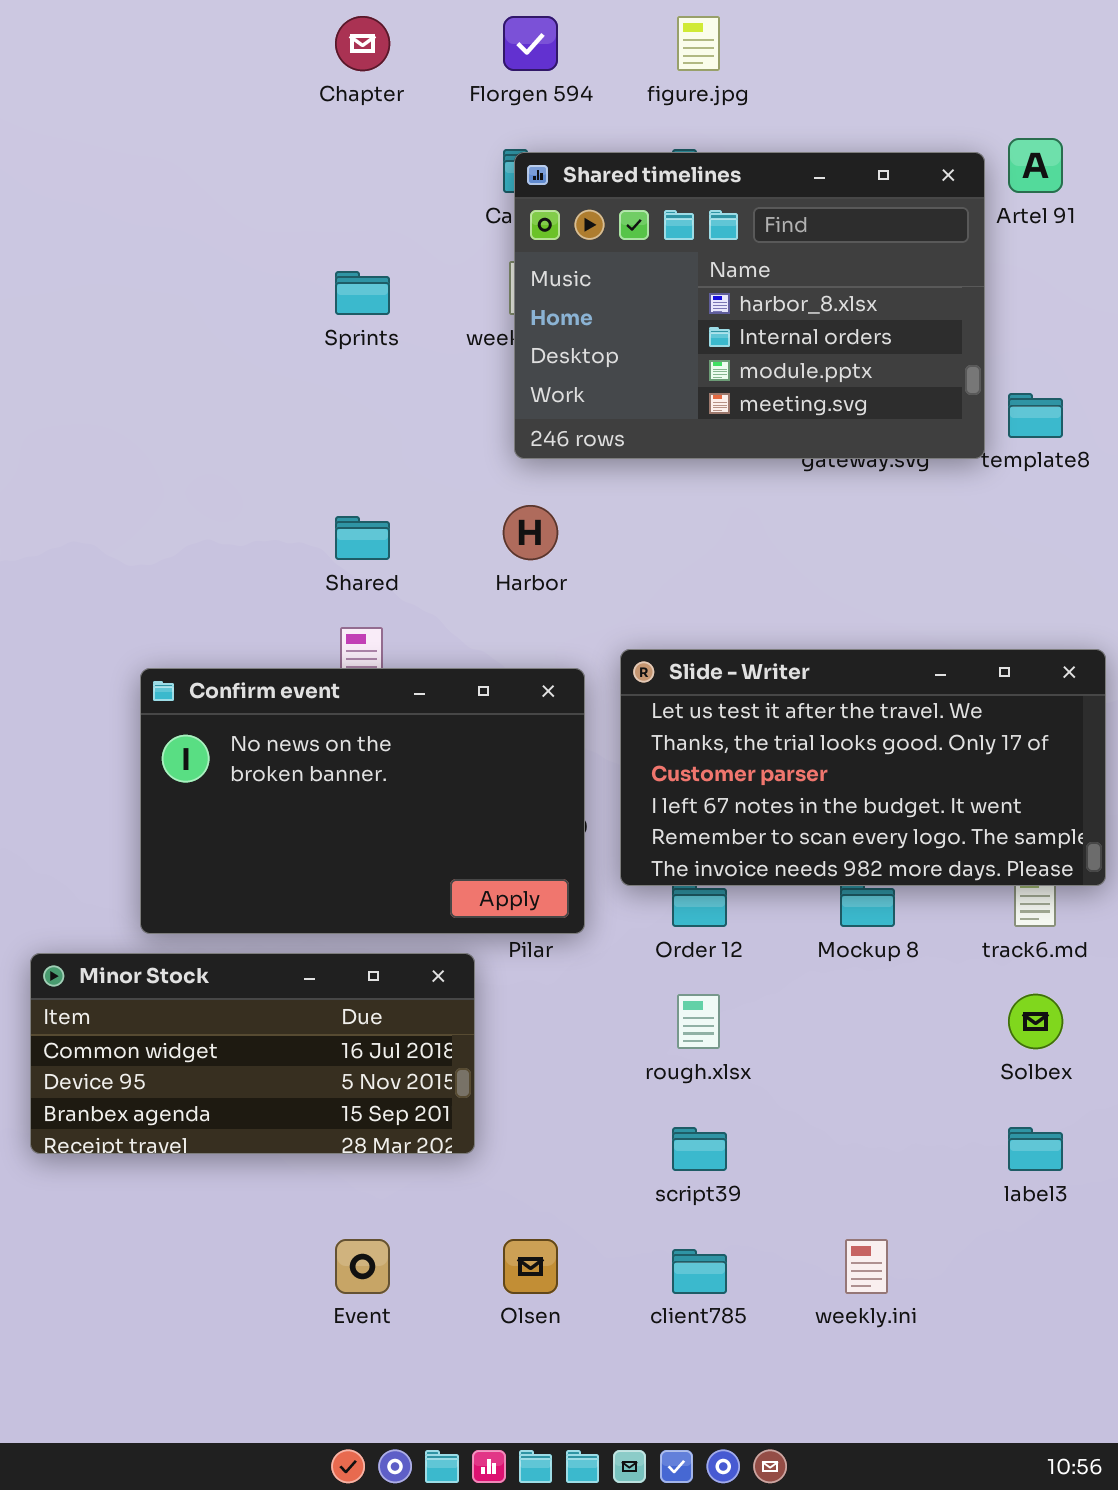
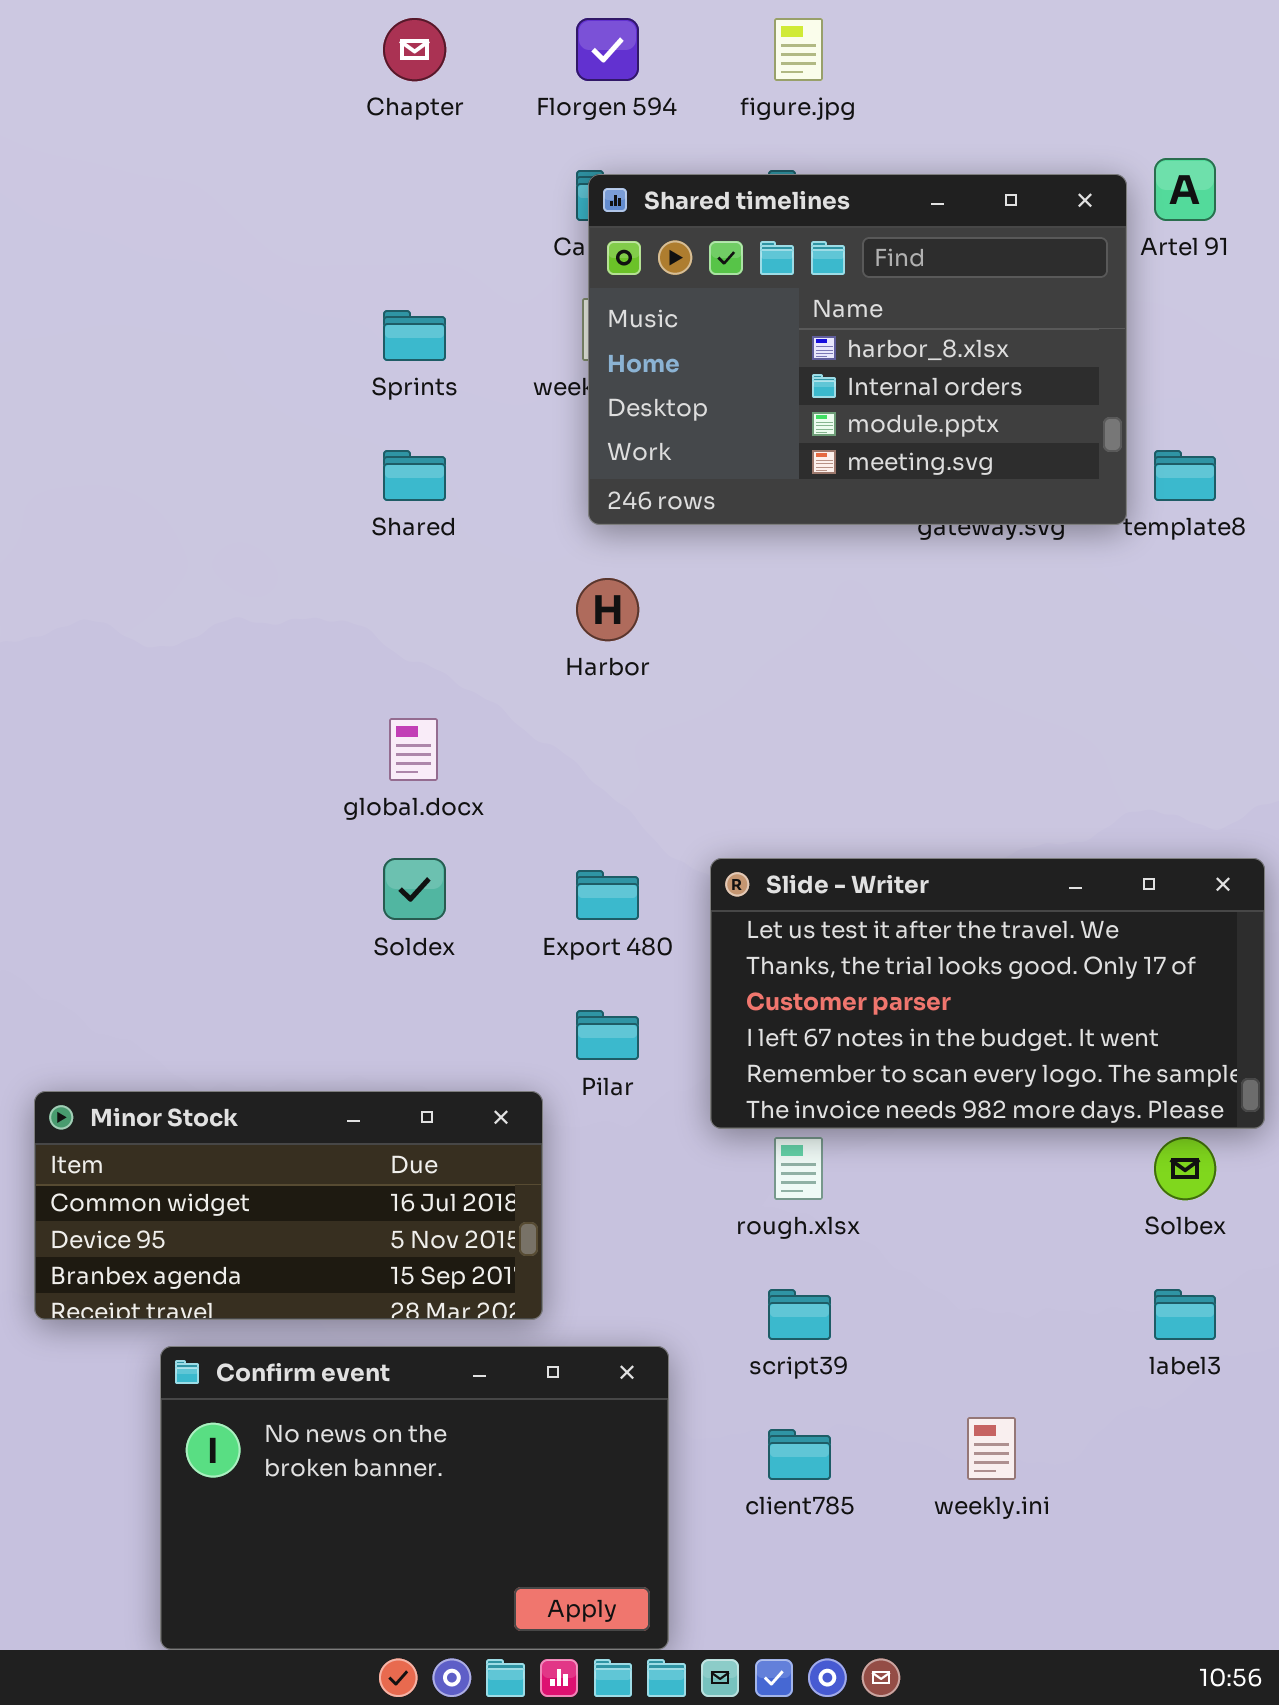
Shared: [335,516,390,560] -> [383,450,446,501], moved
Slide - Writer: [620,649,1106,886] -> [710,858,1265,1129], moved
Confirm event: [140,668,585,934] -> [160,1346,669,1650], moved

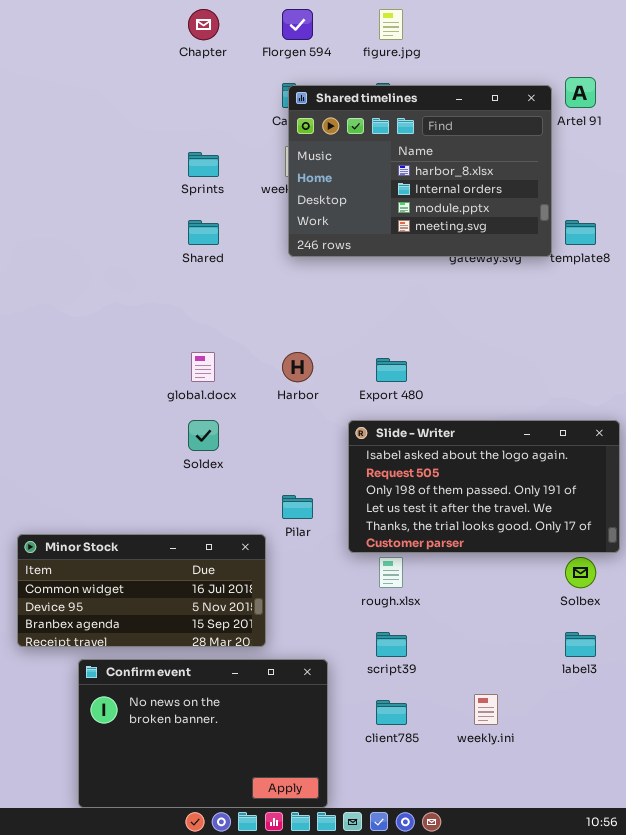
Harbor: [576,578,639,641] -> [282,352,313,382], moved
Slide - Writer: [710,858,1265,1129] -> [348,420,620,553], scrolled up 3 rows
Export 480: [576,870,639,920] -> [376,358,407,382], moved

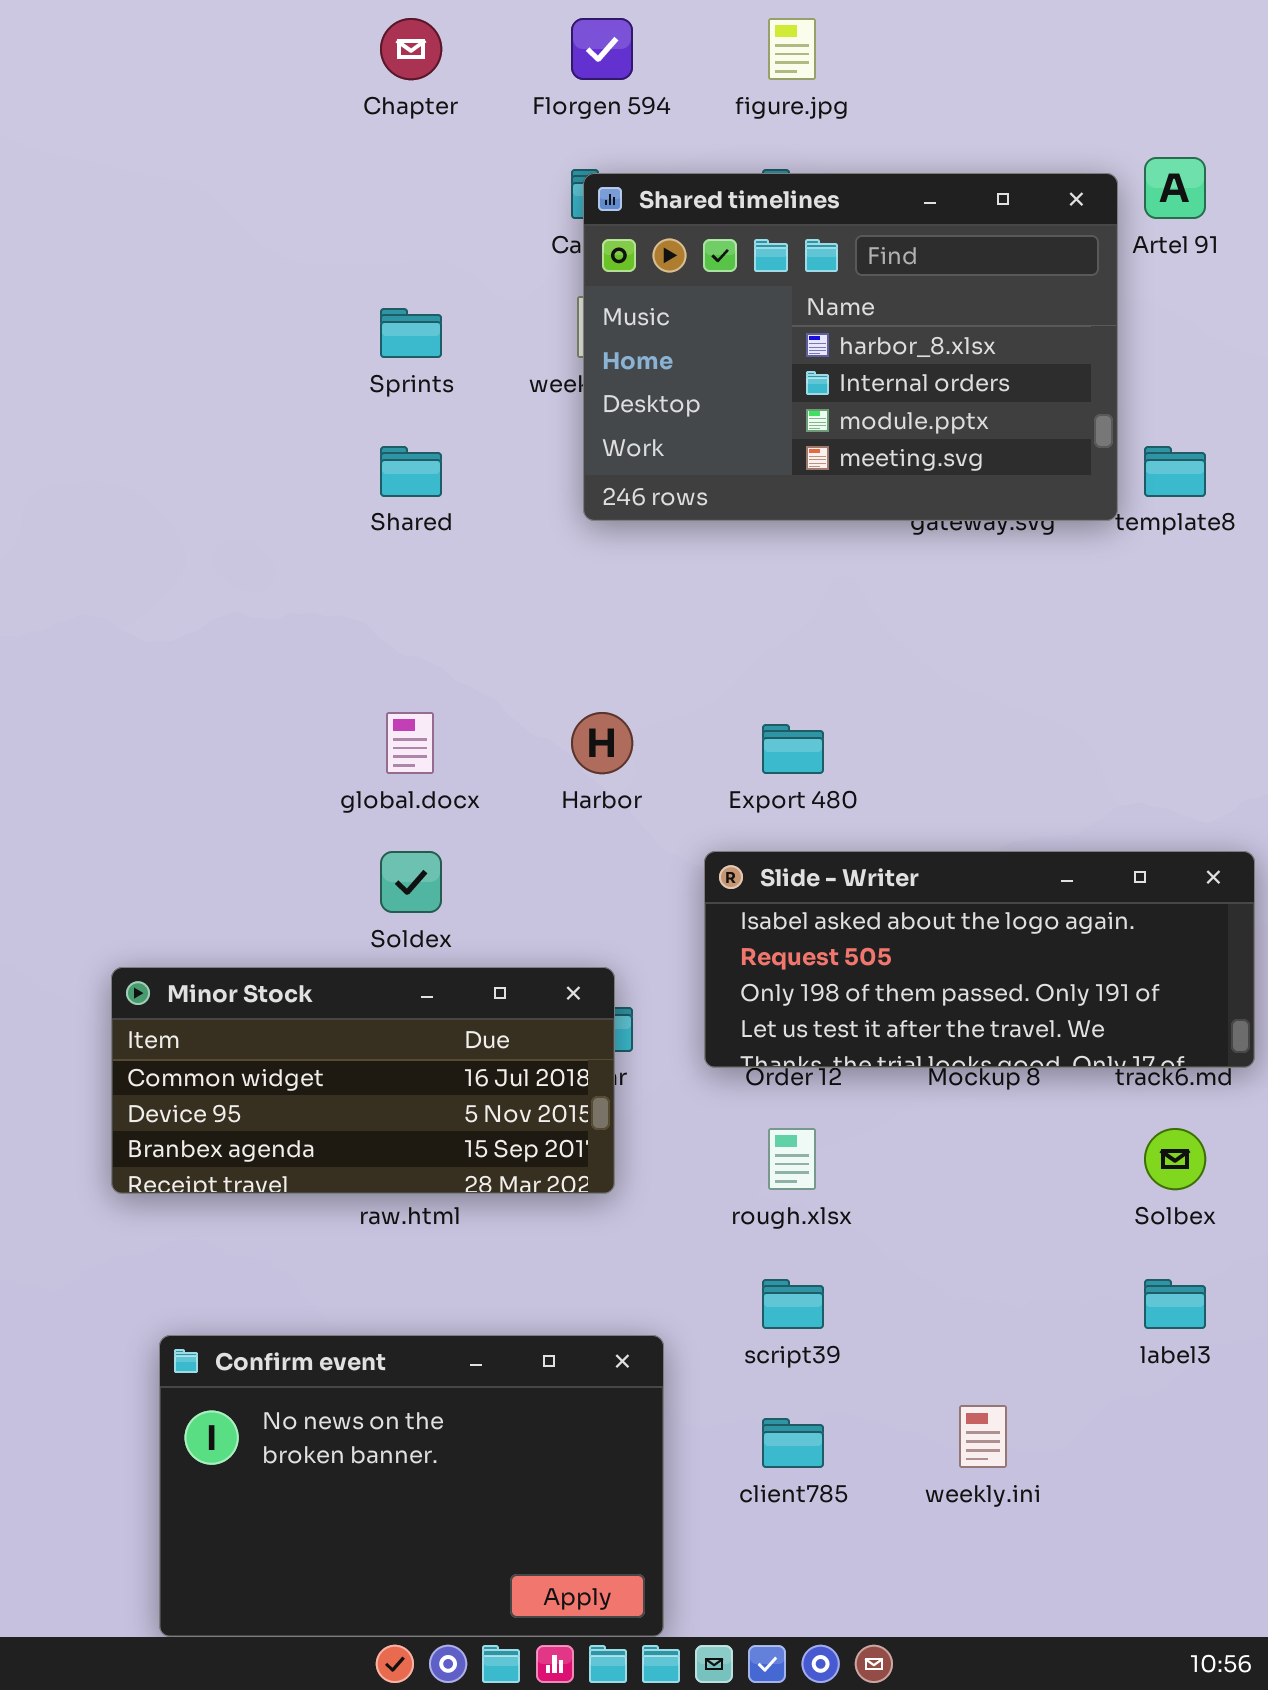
Slide - Writer: [348,420,620,553] -> [704,851,1255,1068], resized
Minor Stock: [17,534,266,647] -> [111,967,615,1194], moved

